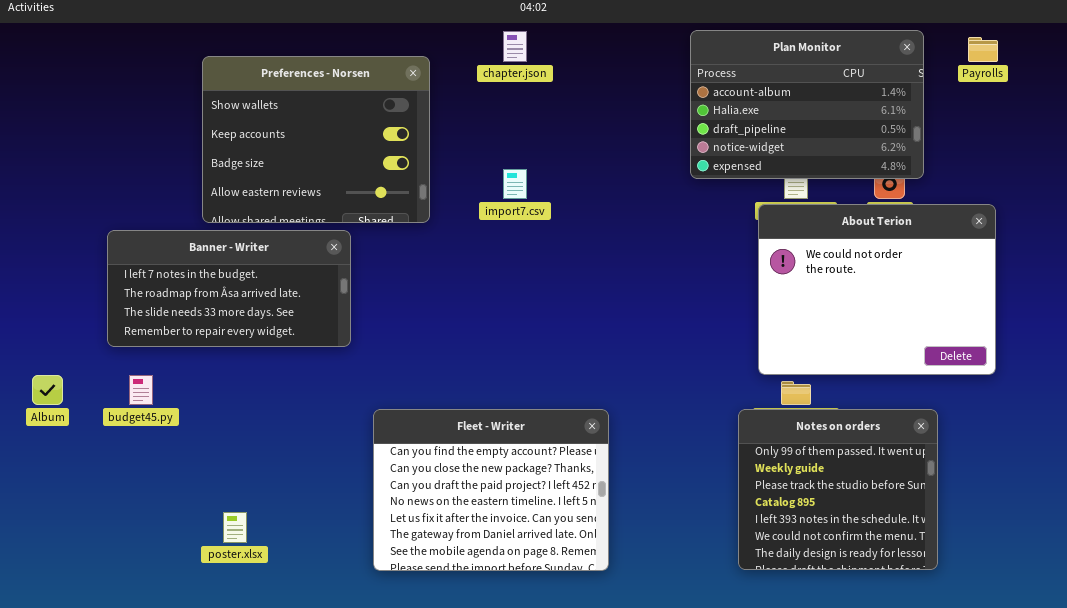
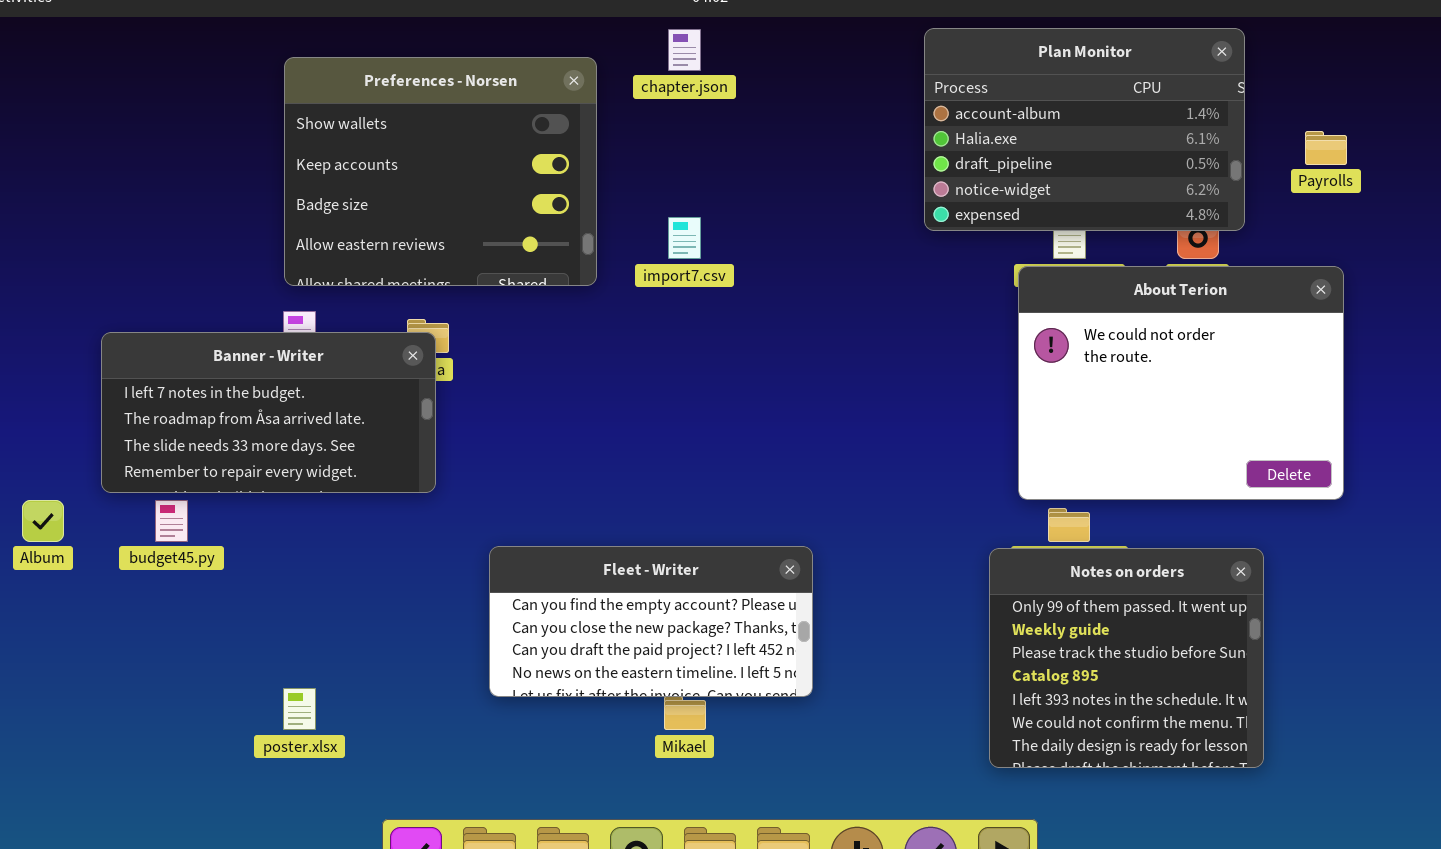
Payrolls: [968,37,998,62] -> [1305,131,1347,165], moved
Preferences - Norsen: [202,56,430,223] -> [284,57,597,286], moved
Banner - Writer: [107,230,351,347] -> [101,332,436,493], moved
Fleet - Writer: [373,409,609,571] -> [489,546,813,697], resized

